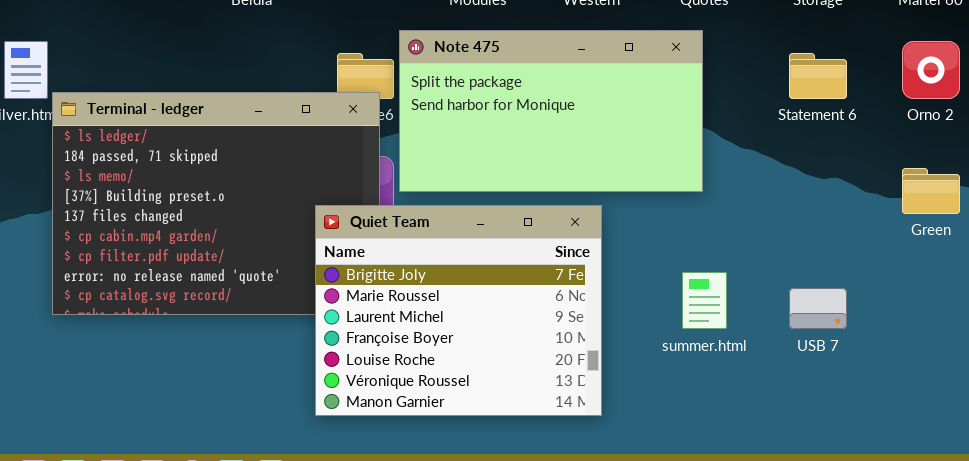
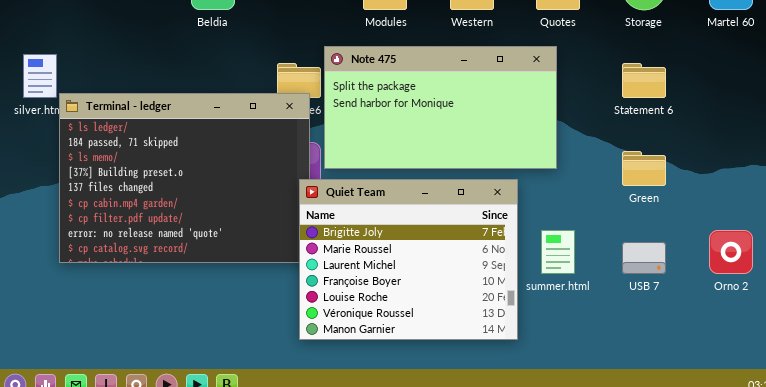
Orno 2: [902,41,960,99] -> [709,230,753,274], moved
Green: [902,168,960,214] -> [622,151,666,186], moved
Quiet Team: [315,205,602,416] -> [299,179,518,340], moved

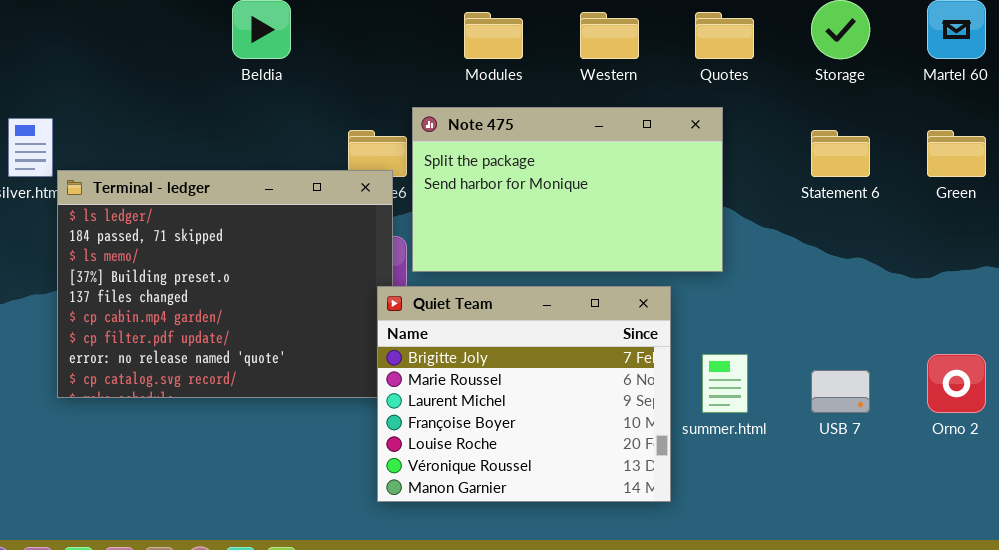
Green: [622,151,666,186] -> [927,130,986,177], moved

